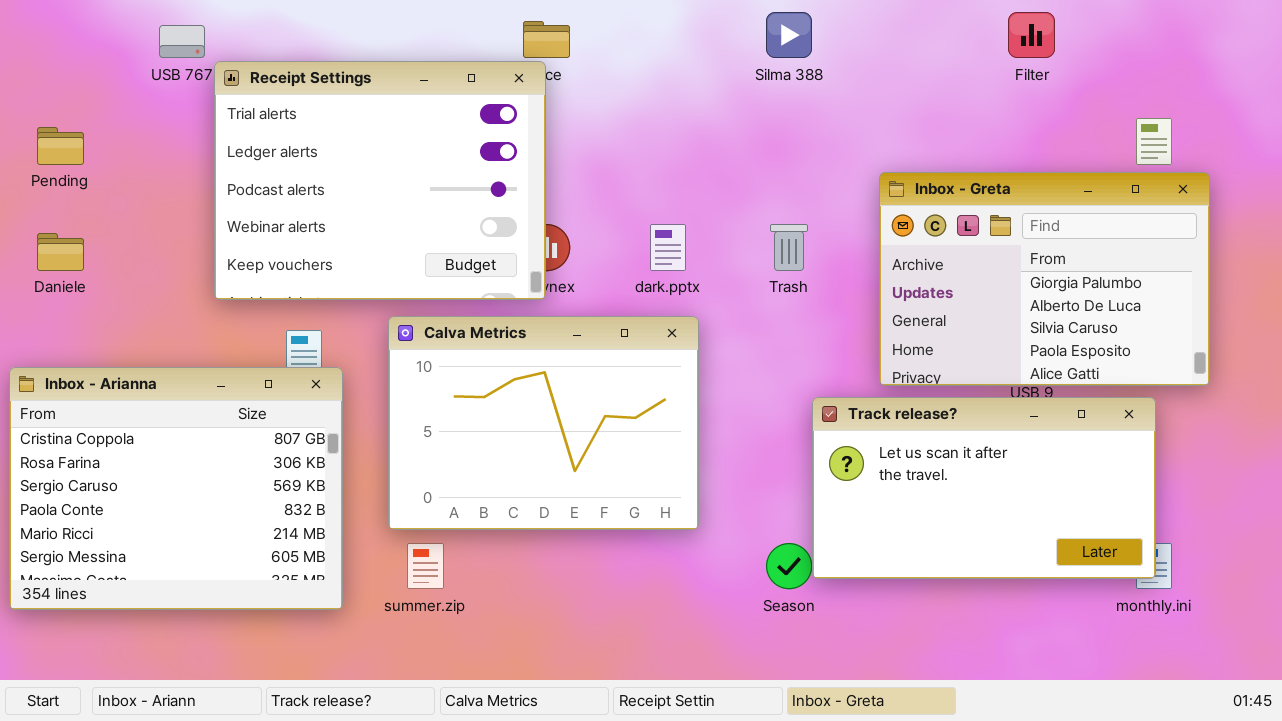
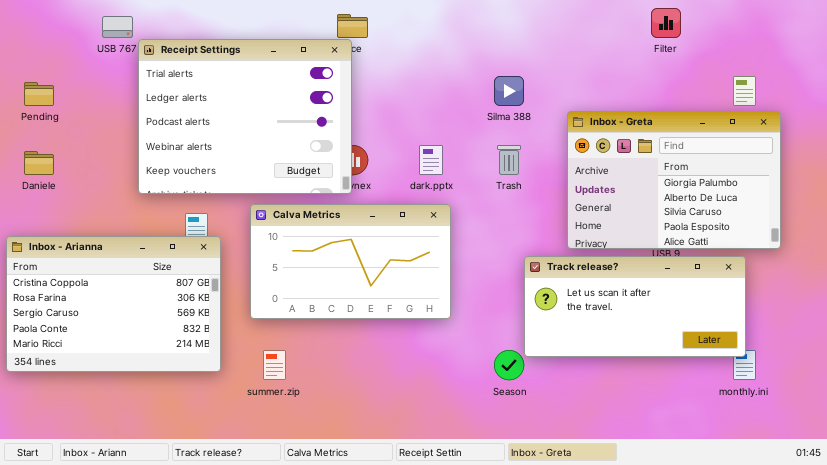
Silma 388: [766,12,812,58] -> [494,76,524,106], moved
Calva Metrics: [388,316,699,530] -> [250,204,451,319], resized
Inbox - Arianna: [9,367,343,610] -> [6,236,221,372], resized
Track release?: [812,397,1156,579] -> [524,256,746,357], resized

